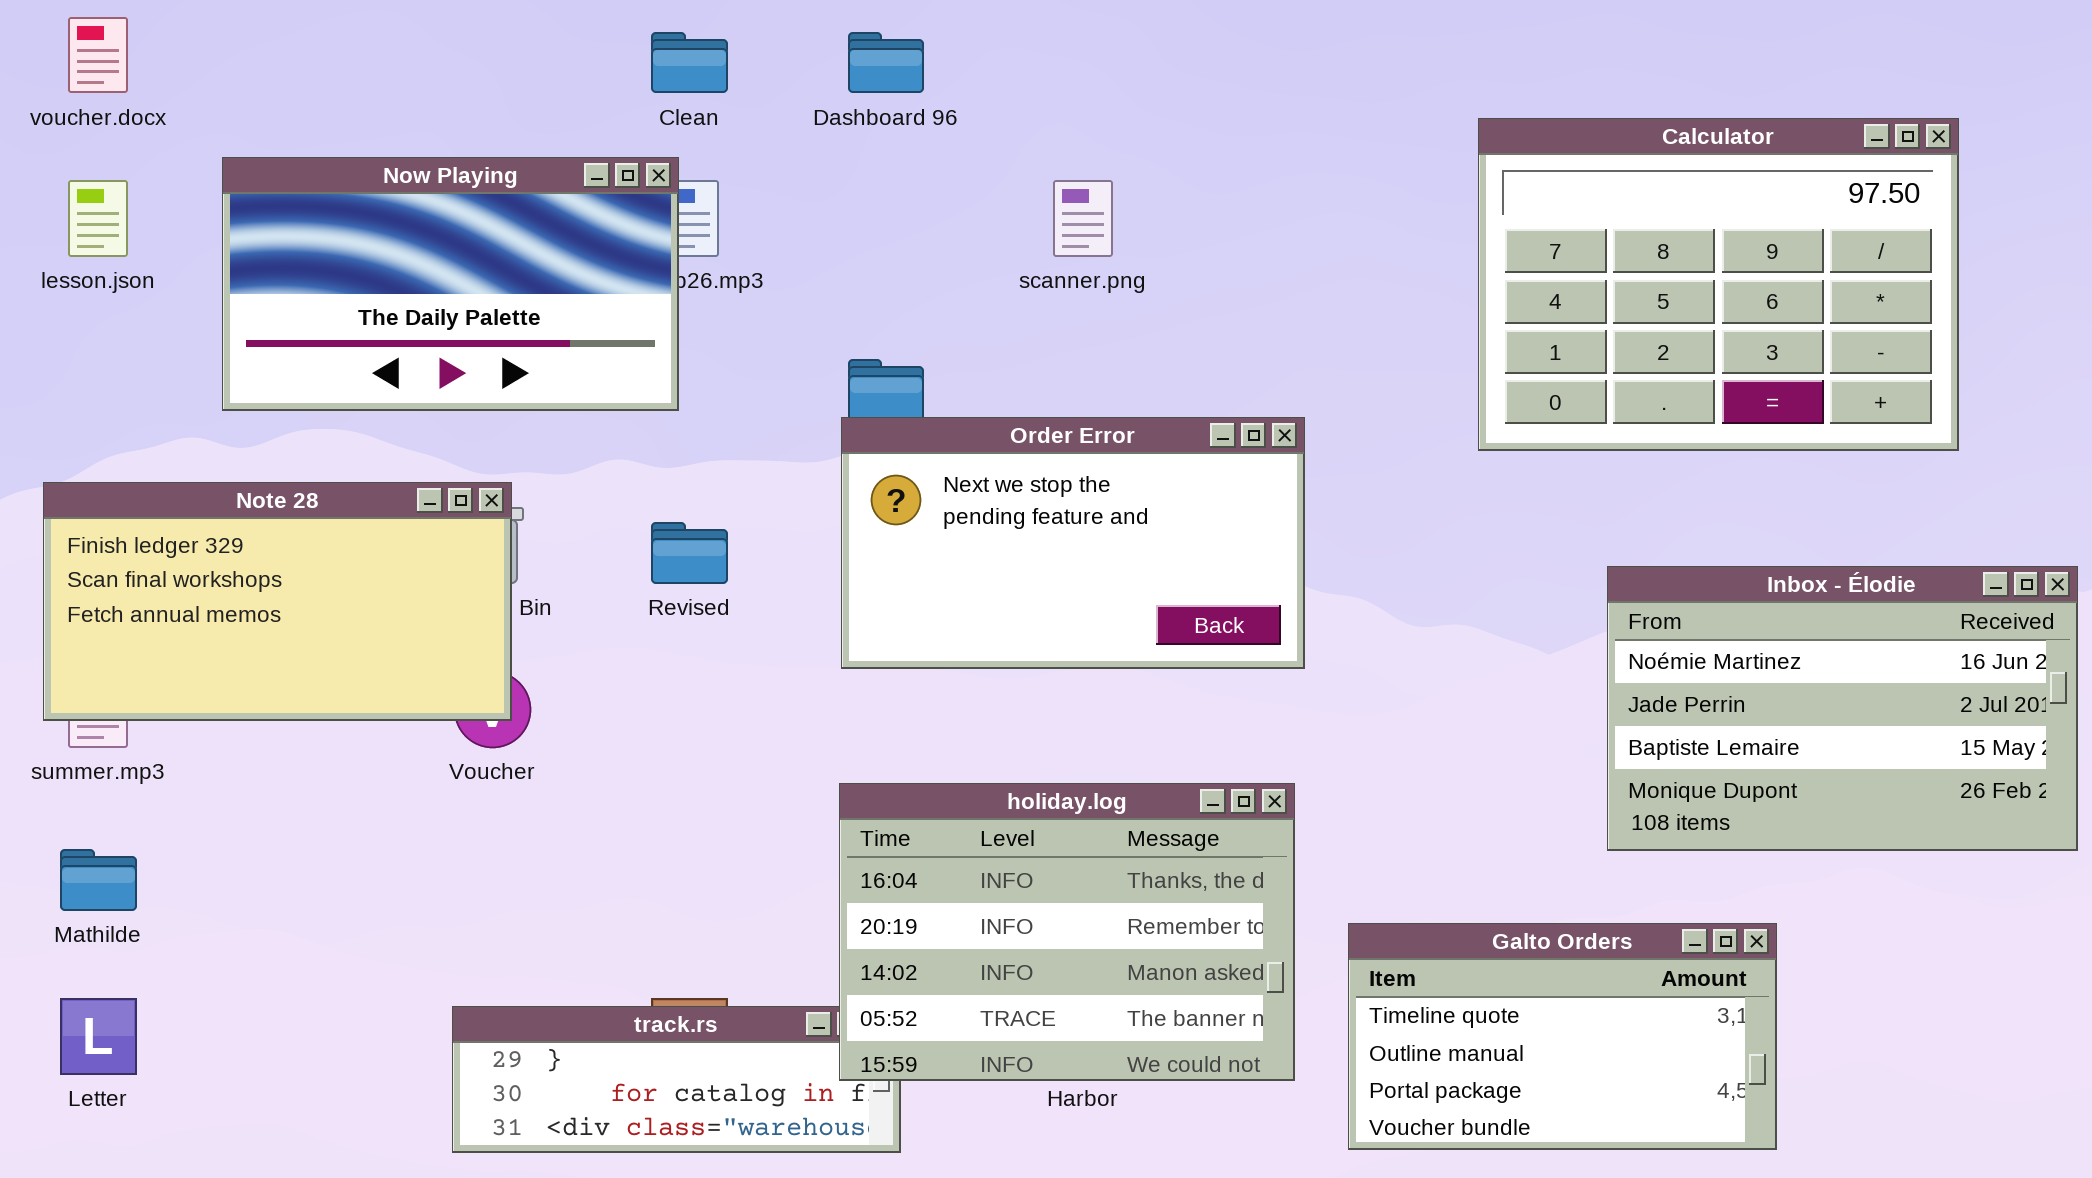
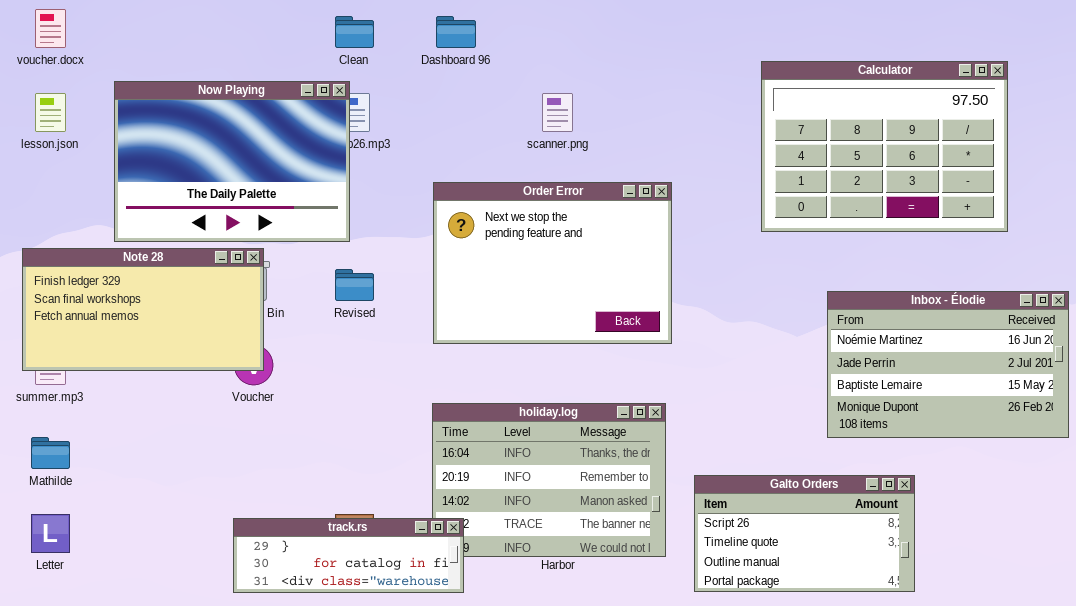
Now Playing: [222,157,679,411] -> [114,81,350,242], resized
Order Error: [841,417,1305,669] -> [433,182,672,344], resized
Galto Orders: [1348,923,1777,1150] -> [694,475,915,592], scrolled up 1 row
track.rs: [452,1006,901,1153] -> [233,518,464,593], raised

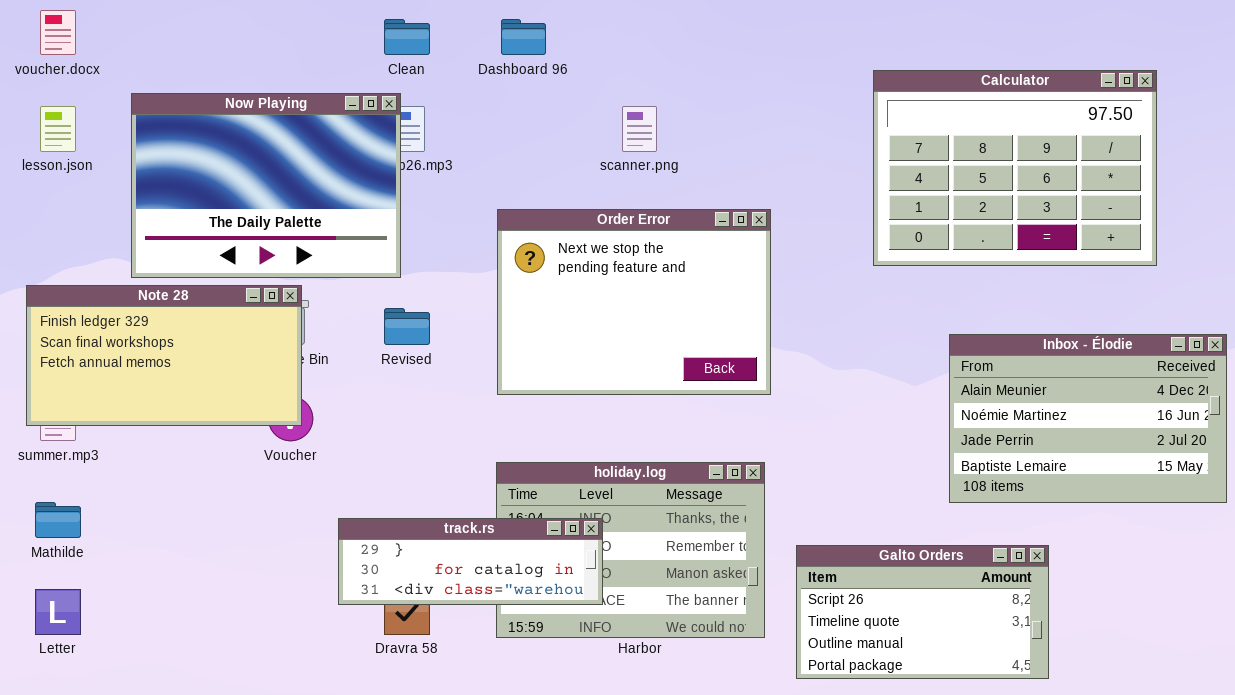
Inbox - Élodie: [827,291,1069,438] -> [949,334,1227,503], scrolled up 1 row
track.rs: [233,518,464,593] -> [338,518,603,605], moved

